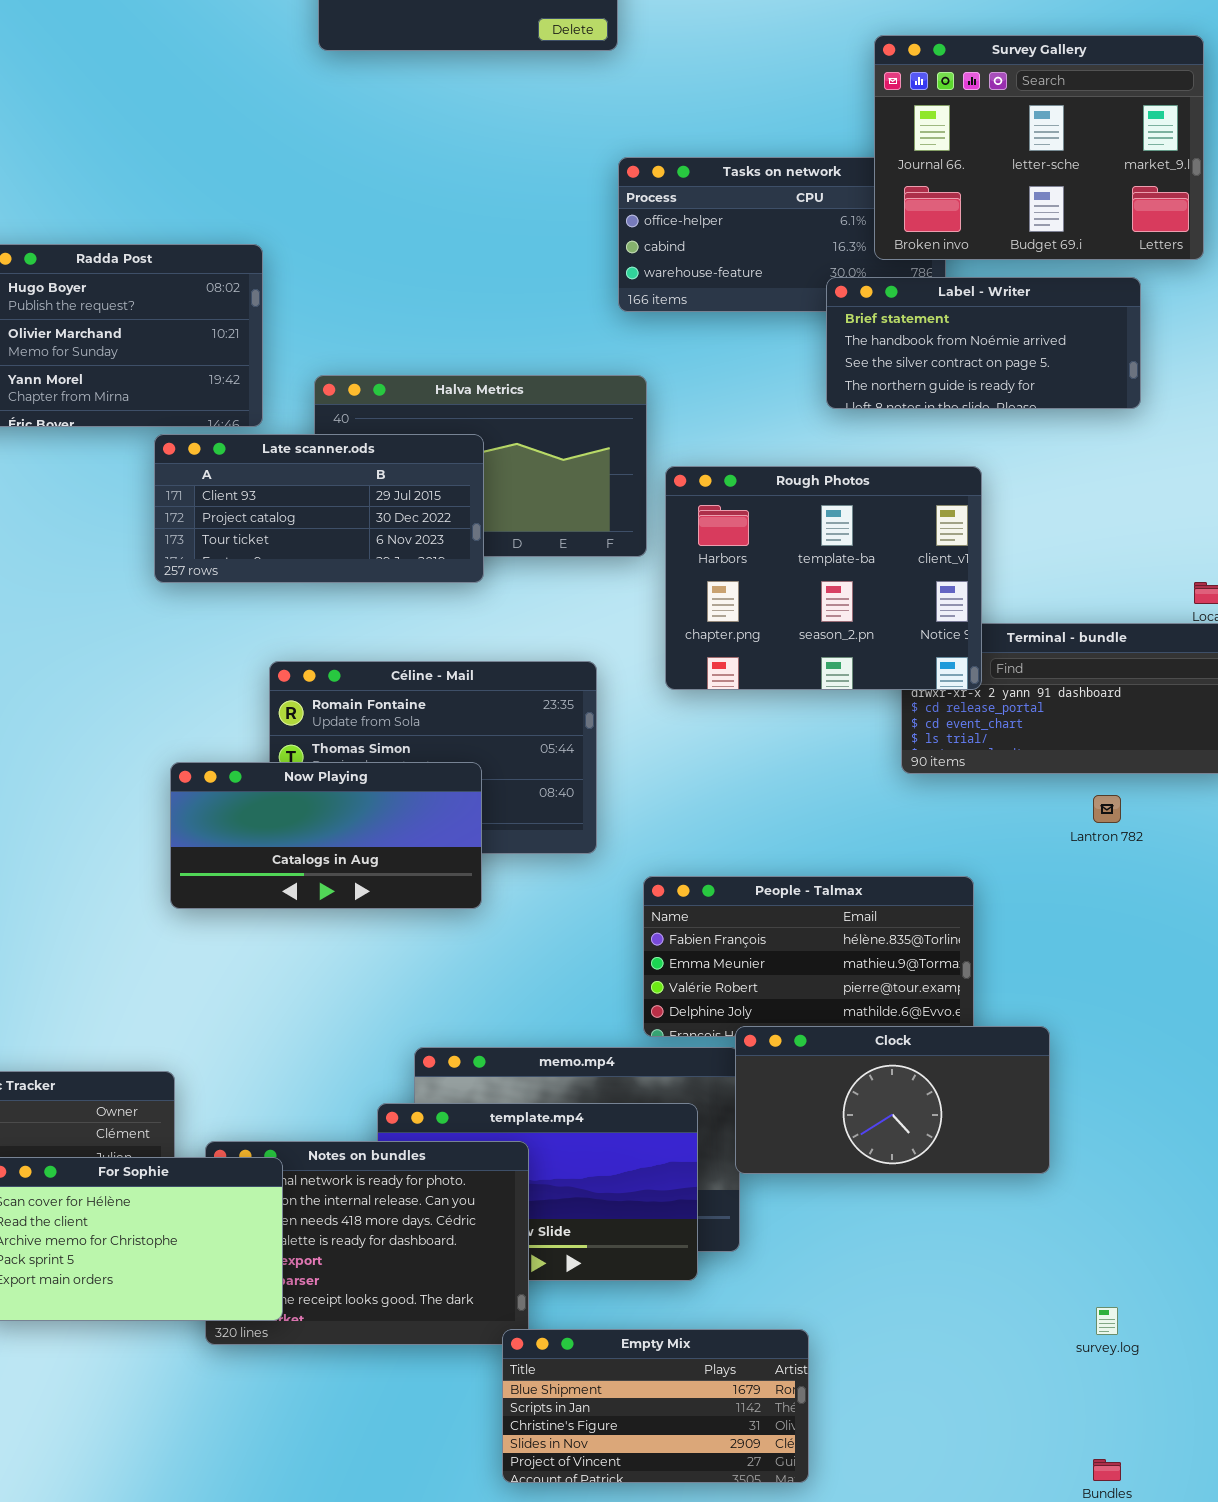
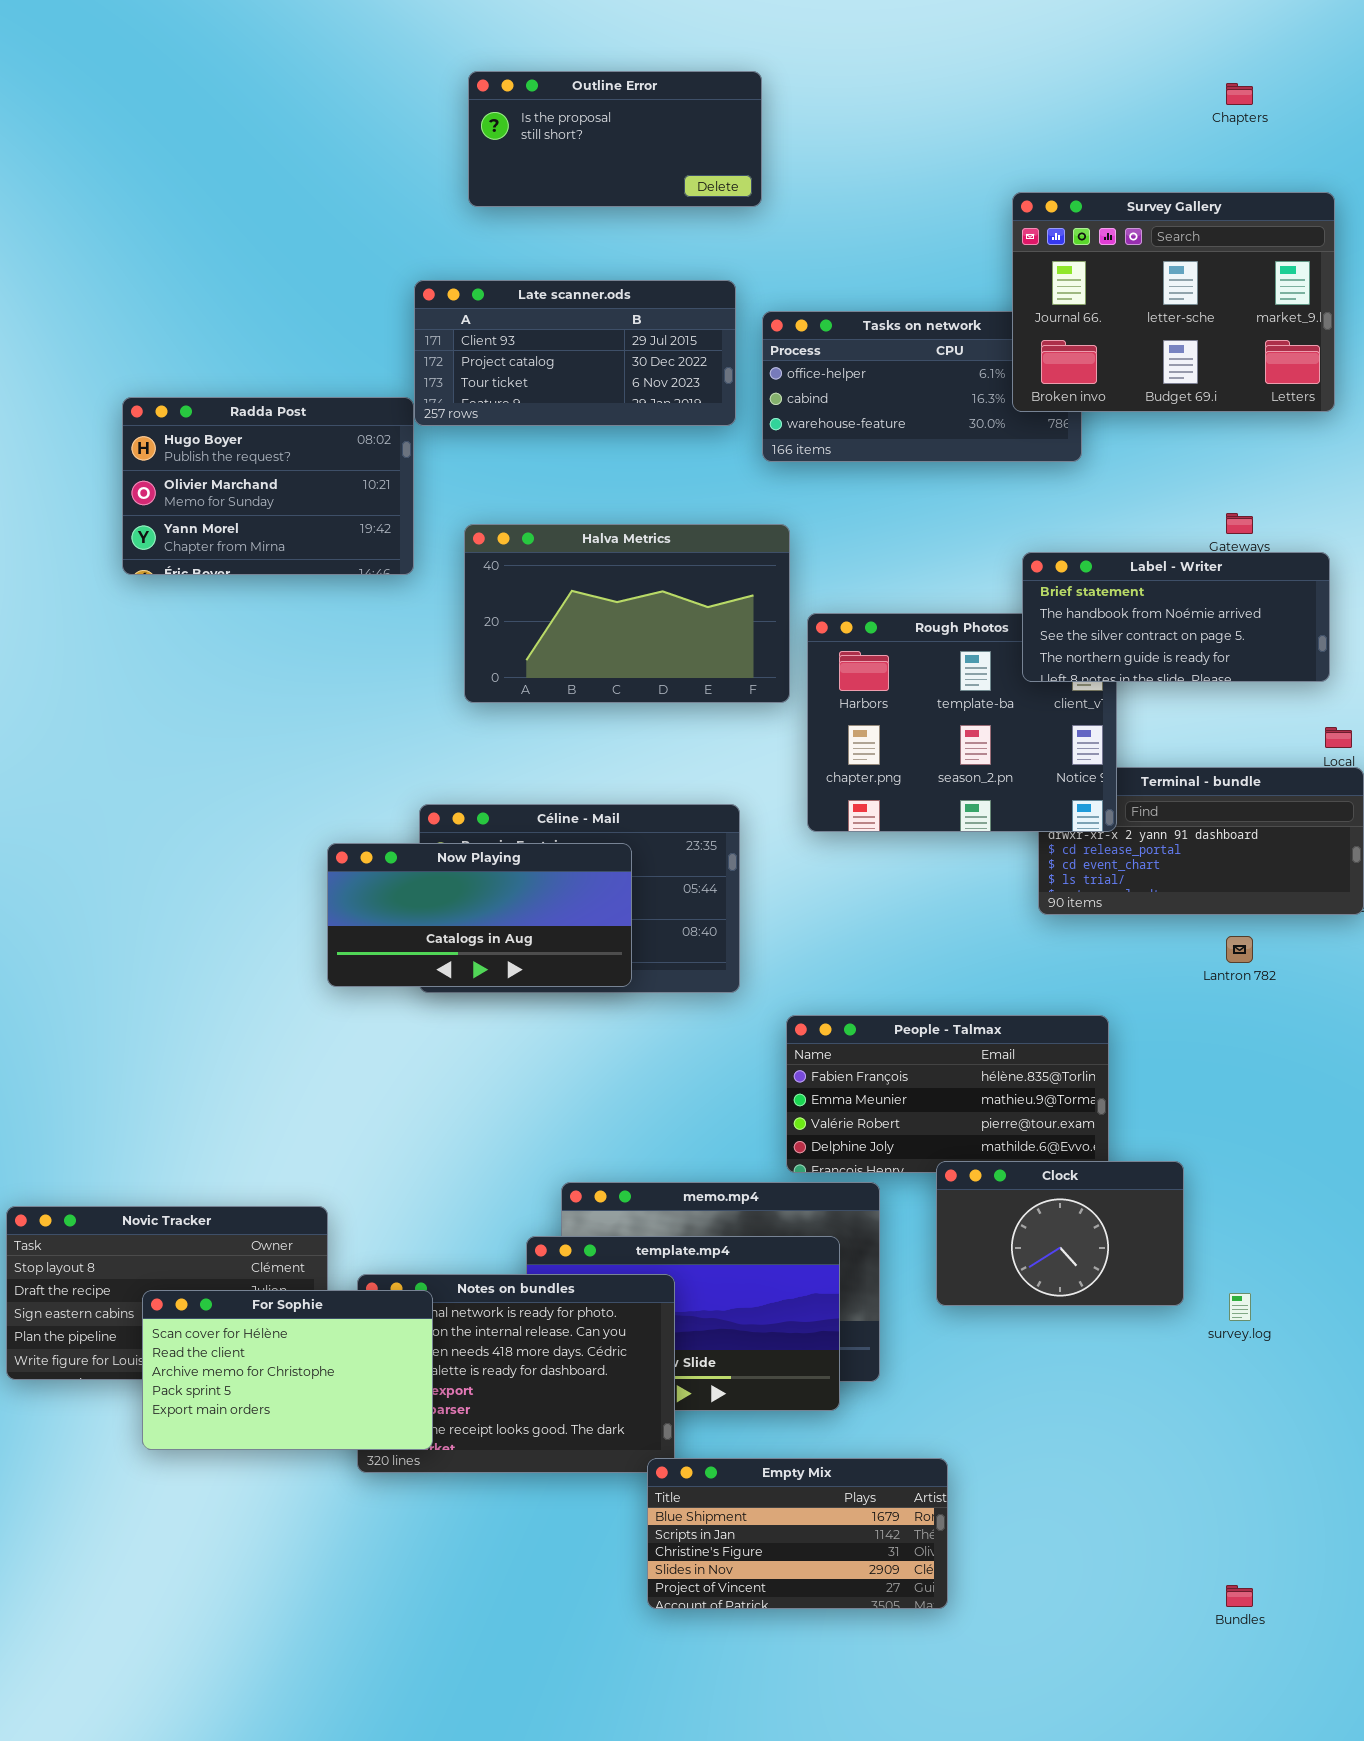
Label - Writer: [826,277,1141,409] -> [1022,552,1330,682], moved
Late scanner.ods: [154,434,484,583] -> [414,280,736,426], moved
Now Playing: [170,762,482,909] -> [327,843,632,987], moved
Clock: [735,1026,1050,1174] -> [936,1161,1184,1306], resized
survey.log: [1096,1307,1118,1335] -> [1229,1293,1251,1321], moved

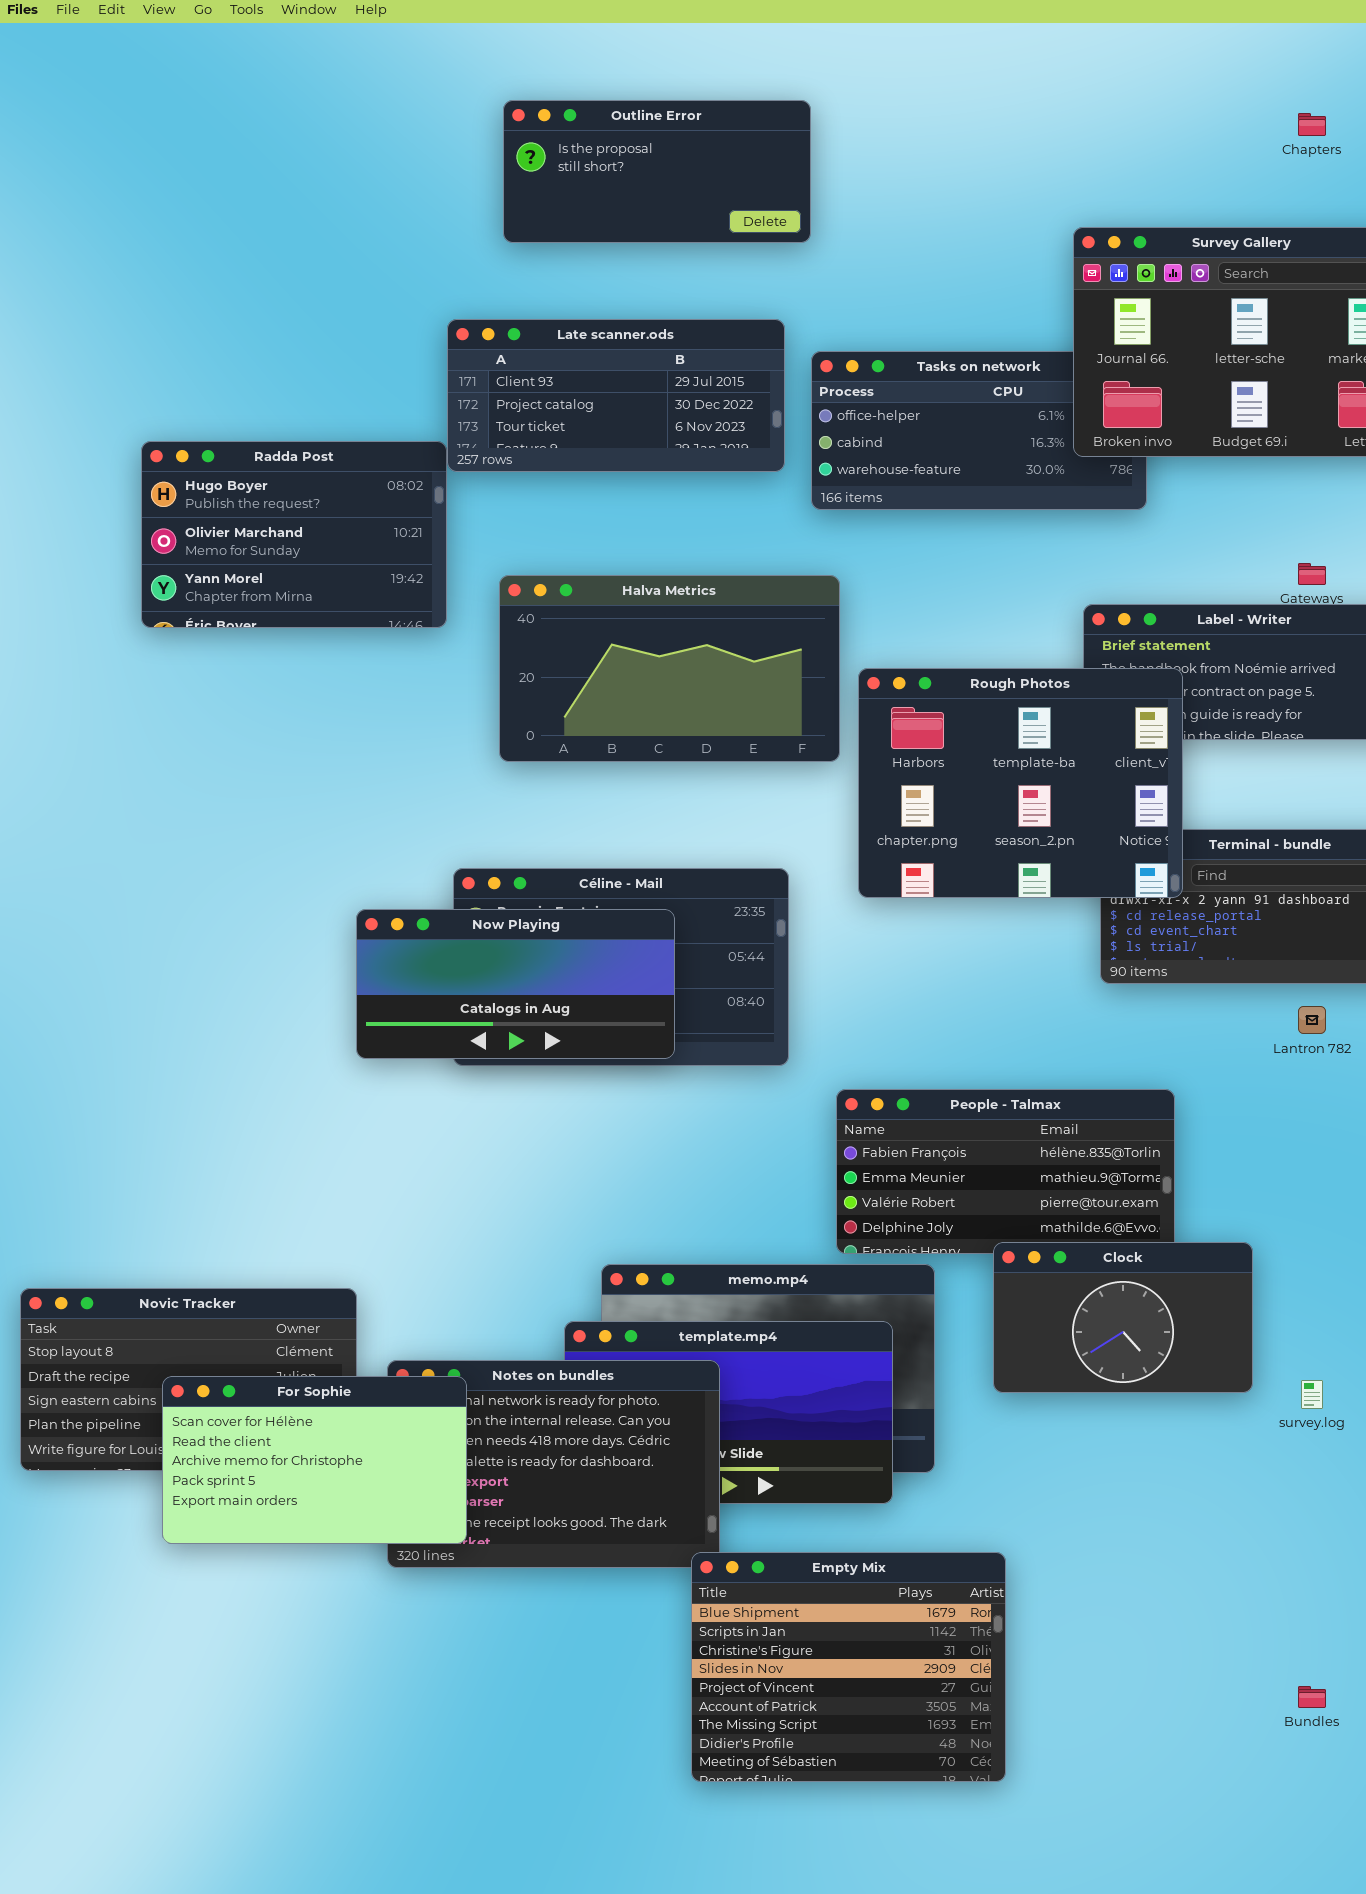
Rough Photos: [807,613,1117,832] -> [858,668,1183,898], raised
Empty Mix: [647,1458,948,1609] -> [691,1552,1006,1782], resized

